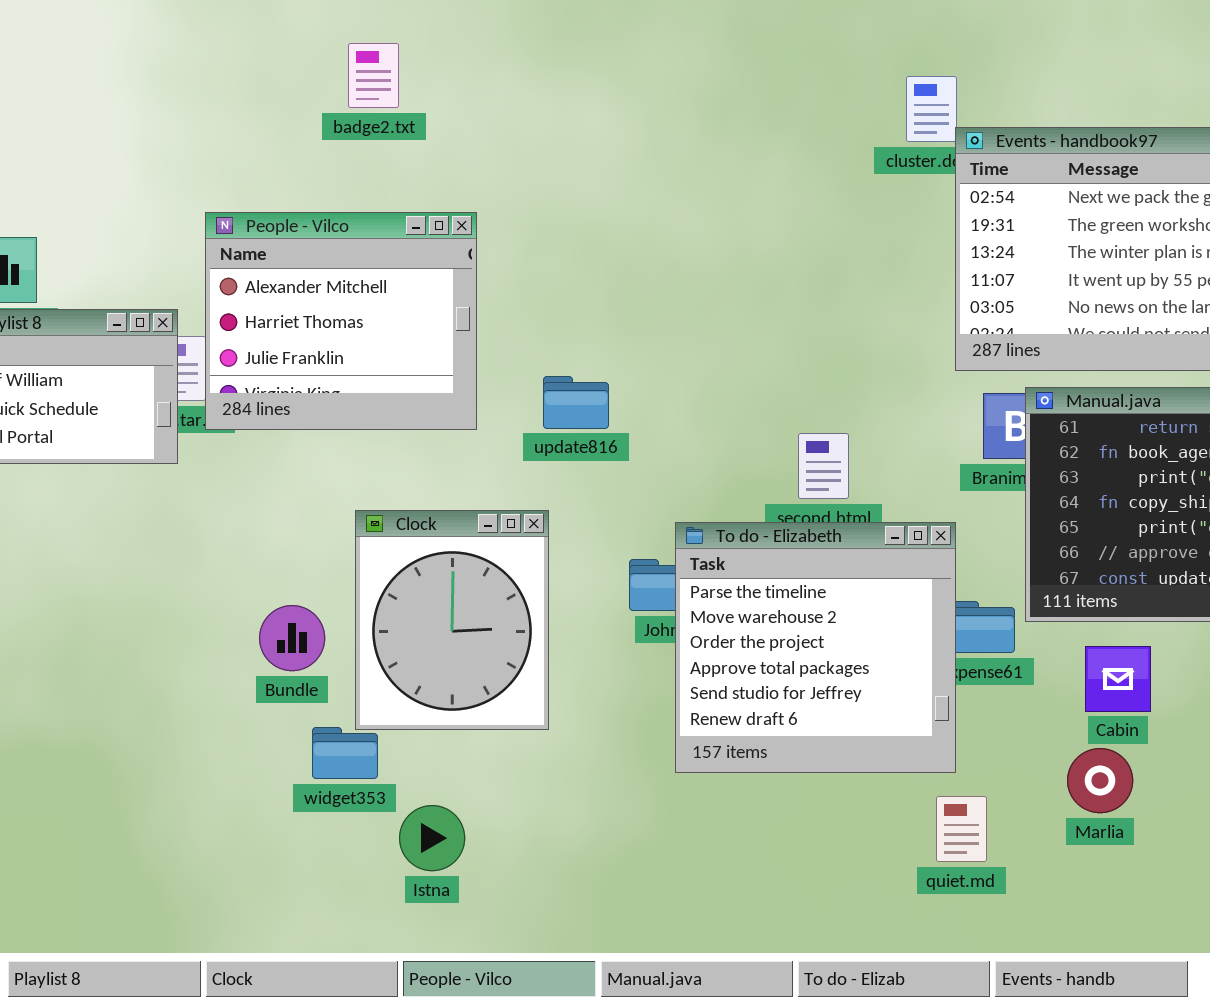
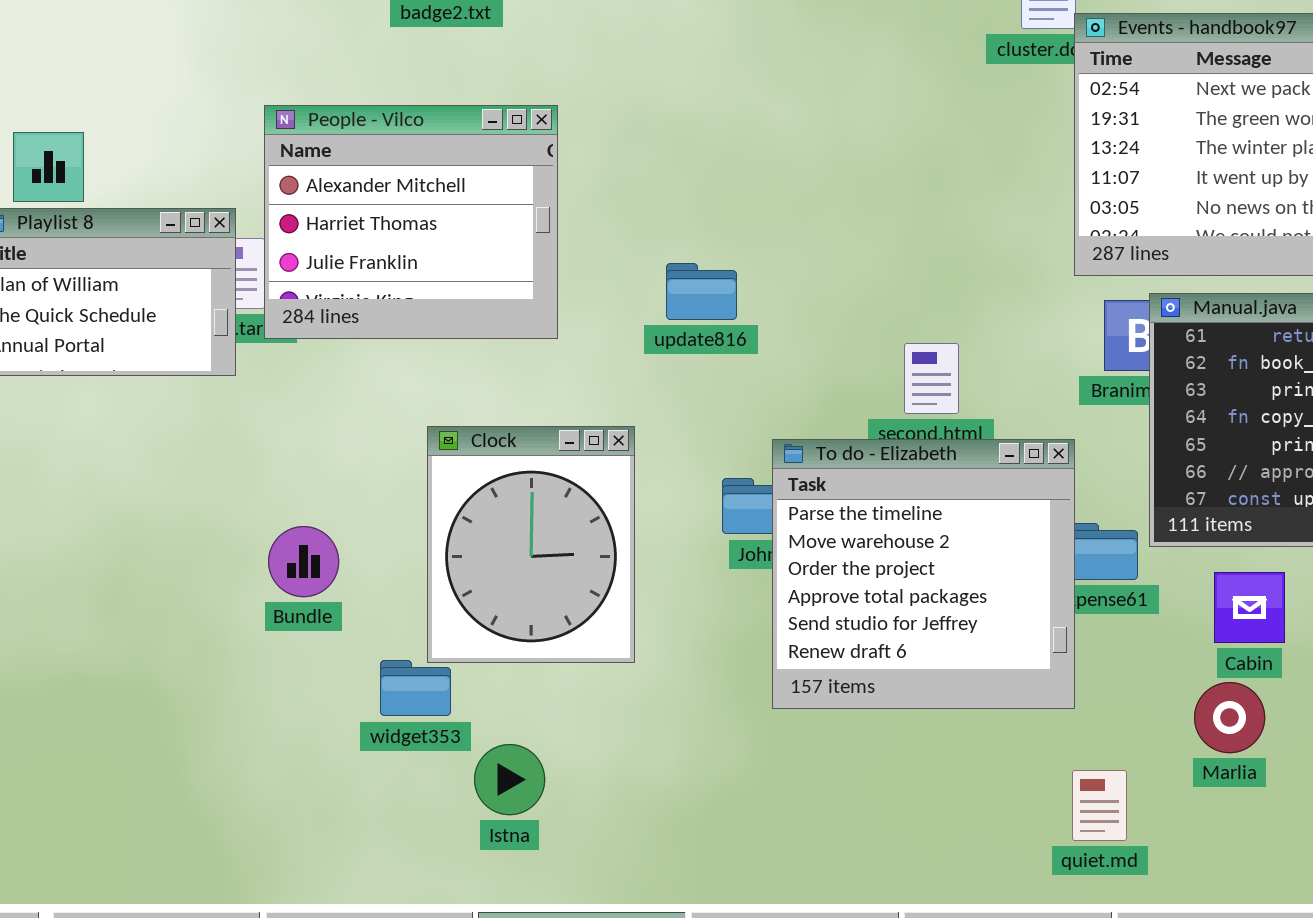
update816: [543,376,609,429] -> [666,263,737,320], moved
Bundle: [259,605,325,671] -> [268,526,339,597], moved
quiet.md: [936,796,987,862] -> [1072,770,1127,841], moved

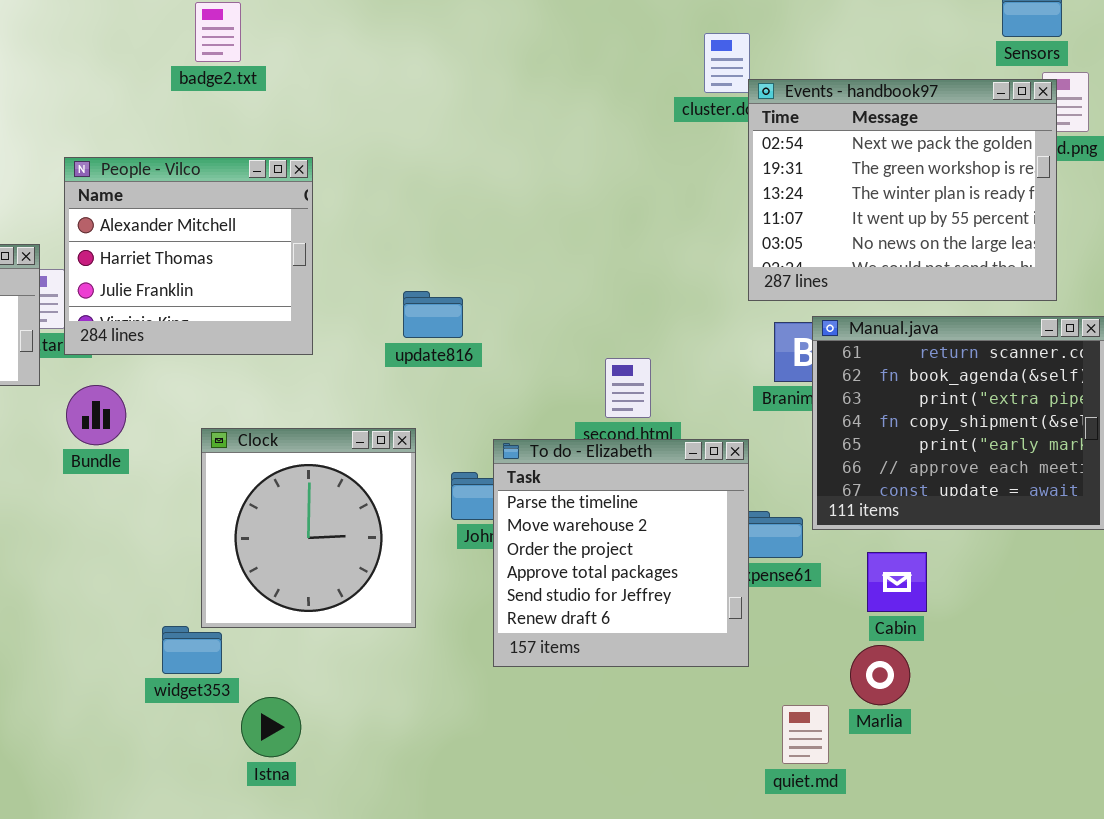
Clock: [427,426,635,663] -> [201,428,416,628], resized
Bundle: [268,526,339,597] -> [66,385,126,445], moved
quiet.md: [1072,770,1127,841] -> [782,705,829,764], moved

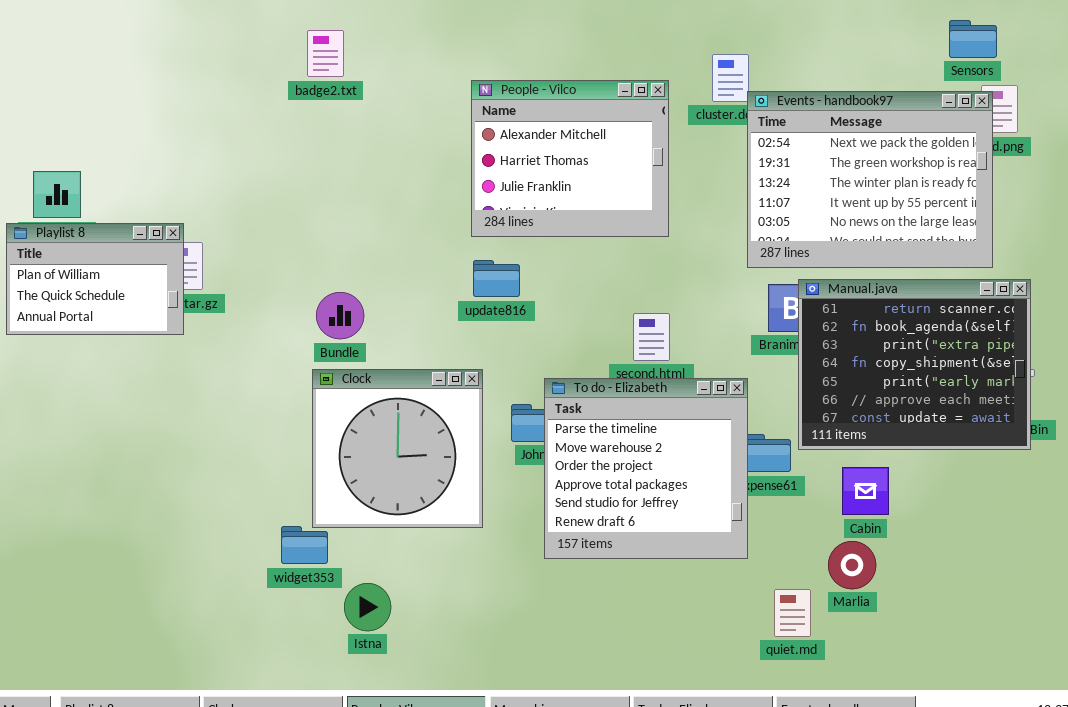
People - Vilco: [64,157,313,355] -> [471,80,669,237], moved
Bundle: [66,385,126,445] -> [316,292,364,339], moved

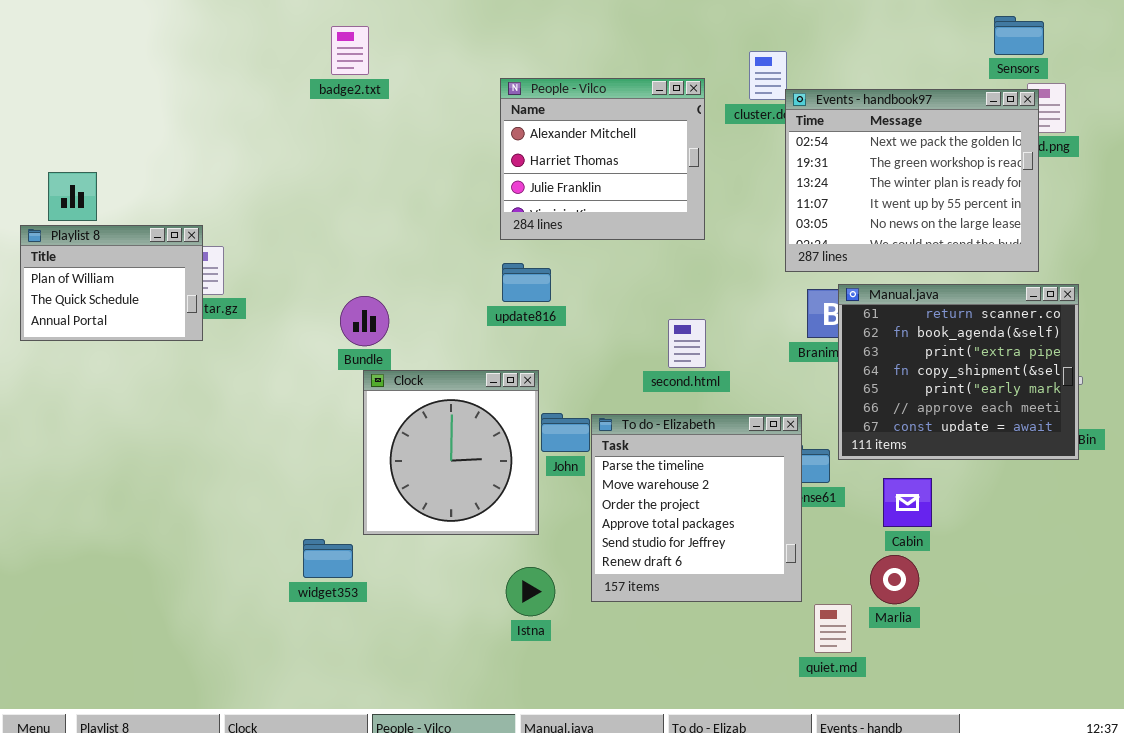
Clock: [312,369,483,528] -> [363,370,539,535], moved
To do - Elizabeth: [544,378,748,559] -> [591,414,802,602], moved
Istna: [344,583,391,631] -> [506,567,555,616], moved

